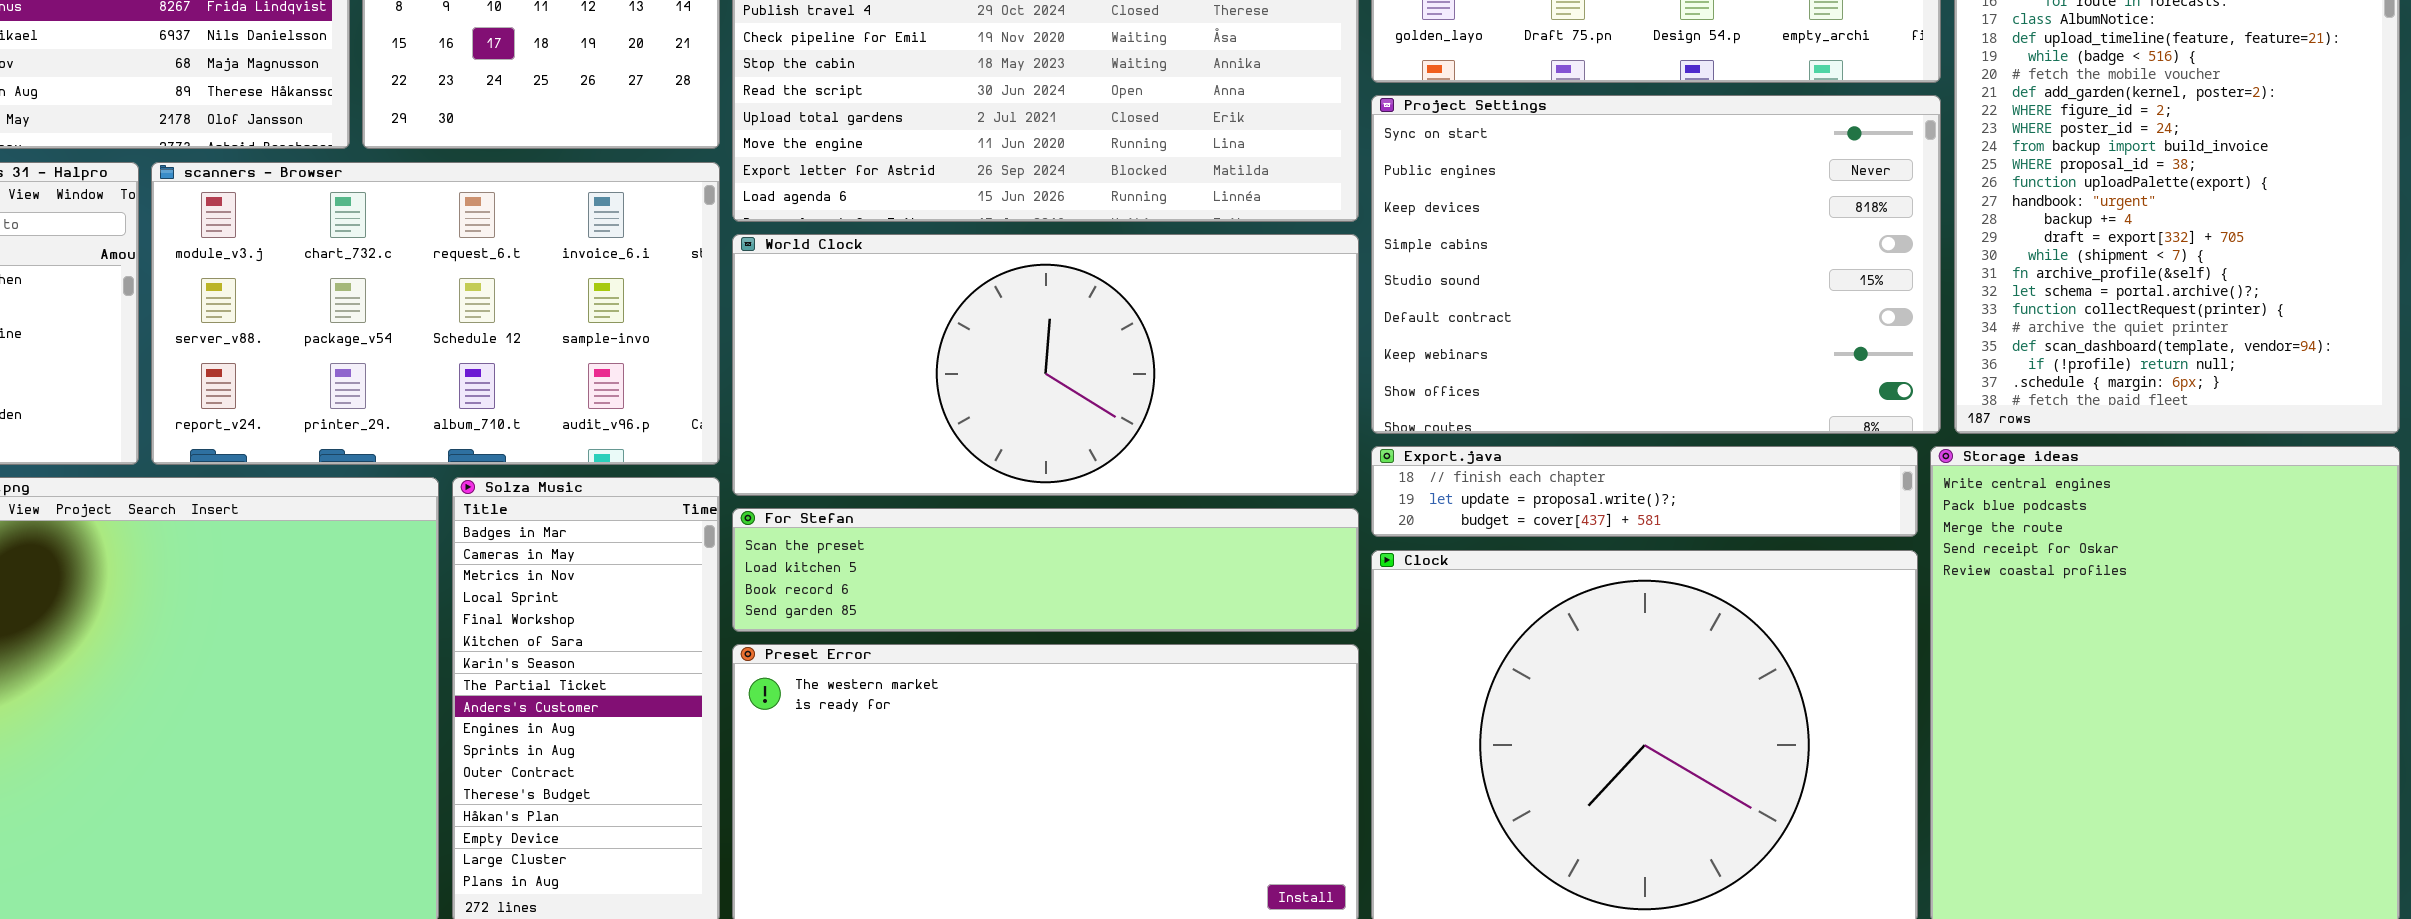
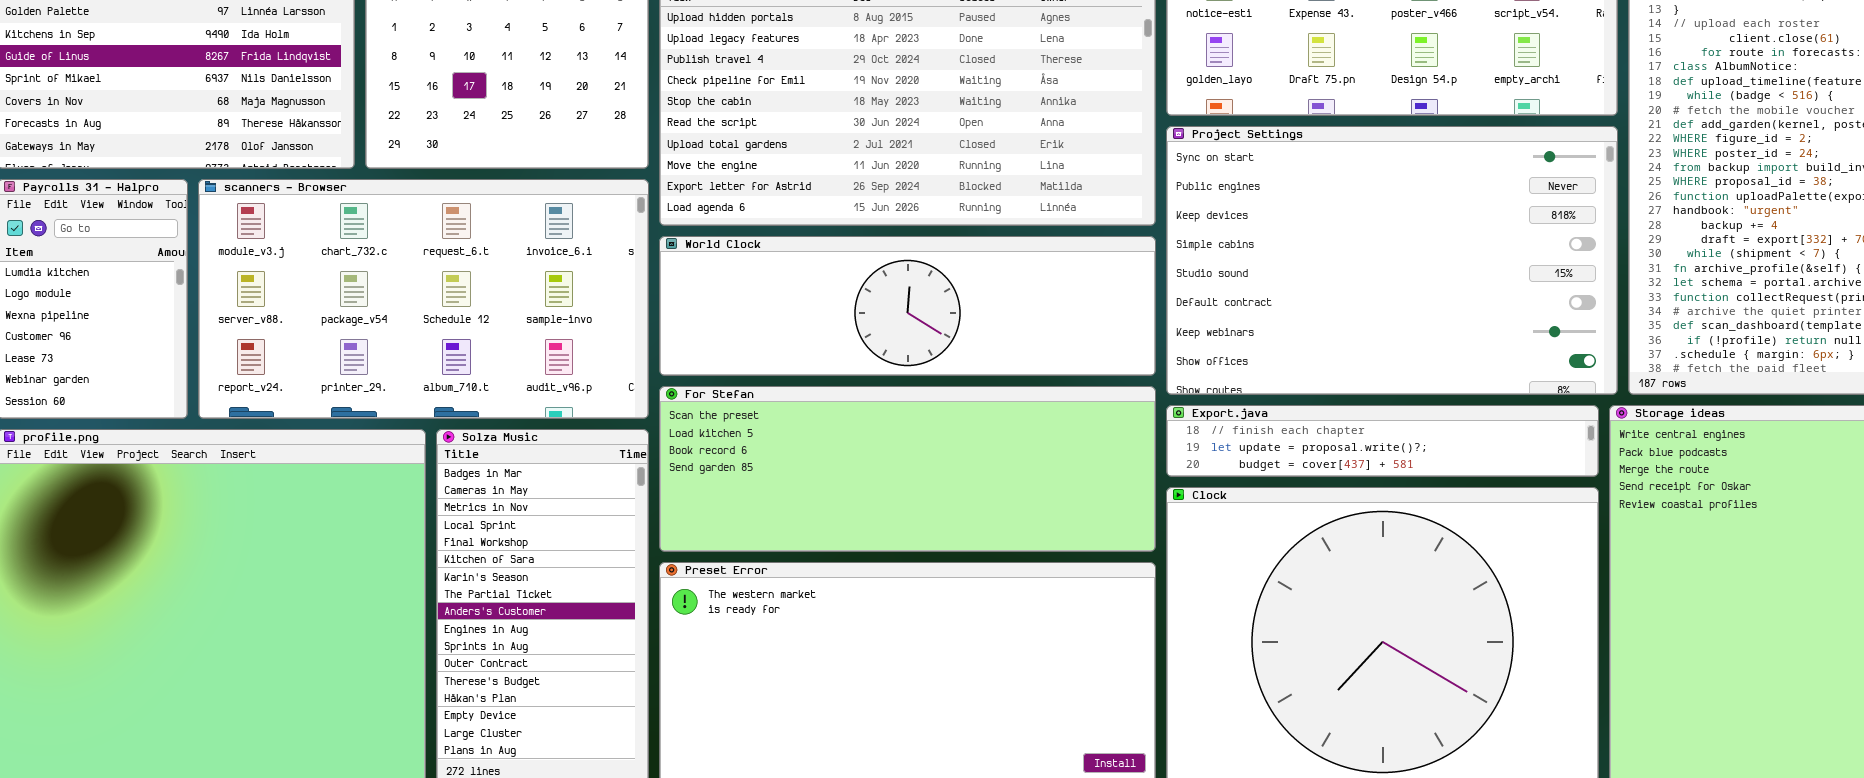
World Clock: [732,234,1359,496] -> [659,236,1156,376], resized
For Stefan: [732,508,1359,632] -> [659,386,1156,552], resized

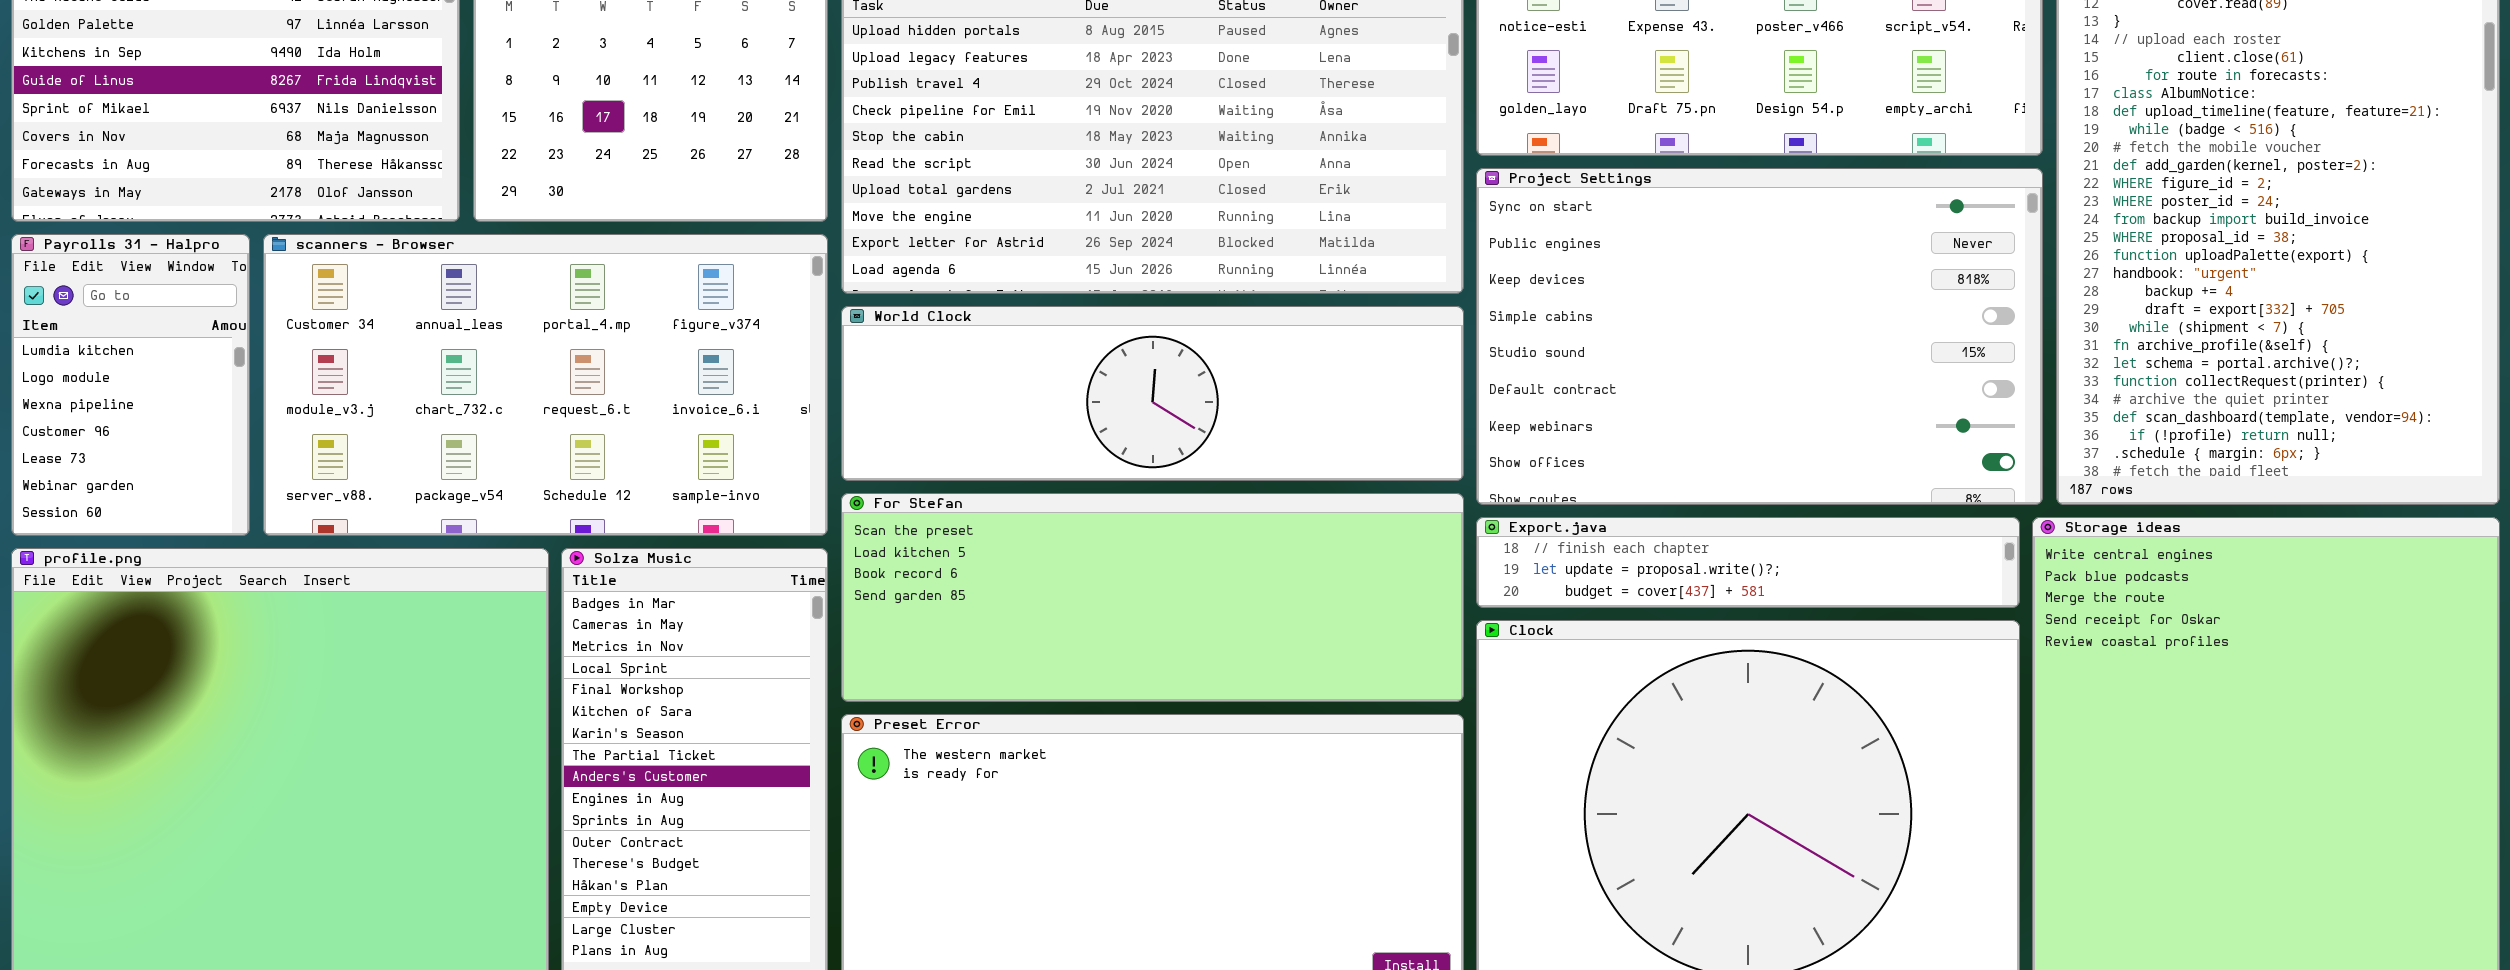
scanners - Browser: [198,179,649,419] -> [263,234,828,536], scrolled up 1 row

